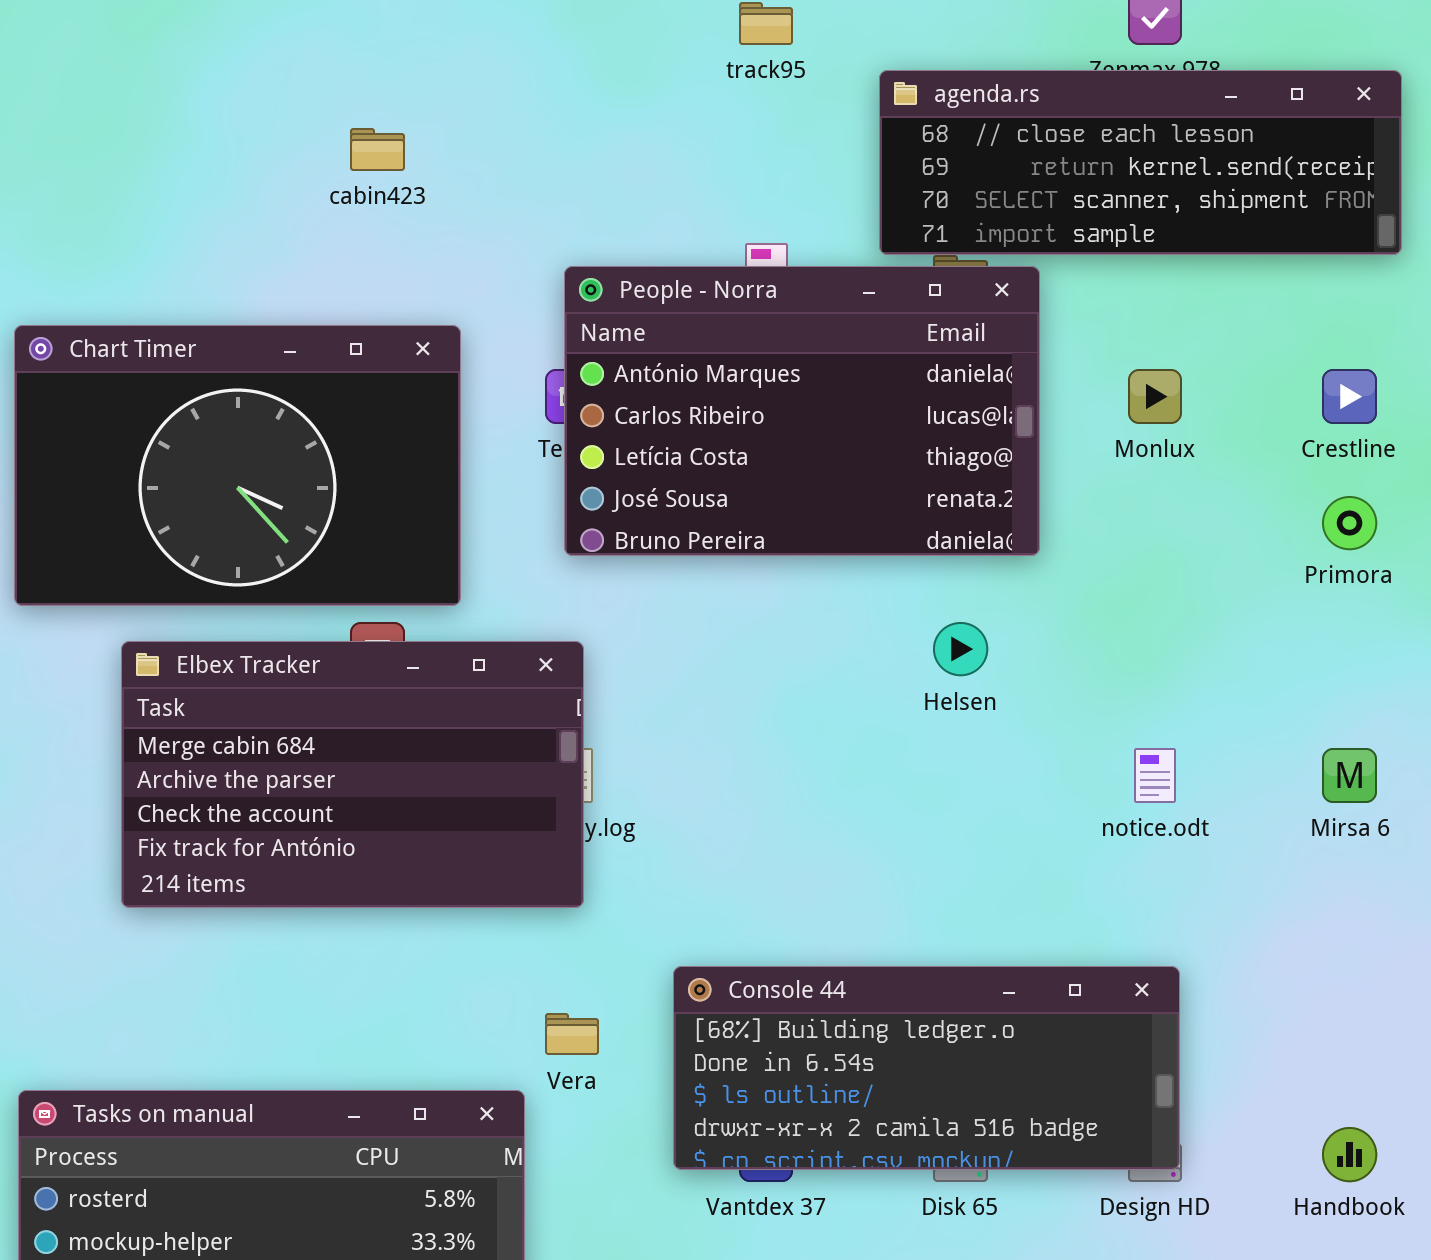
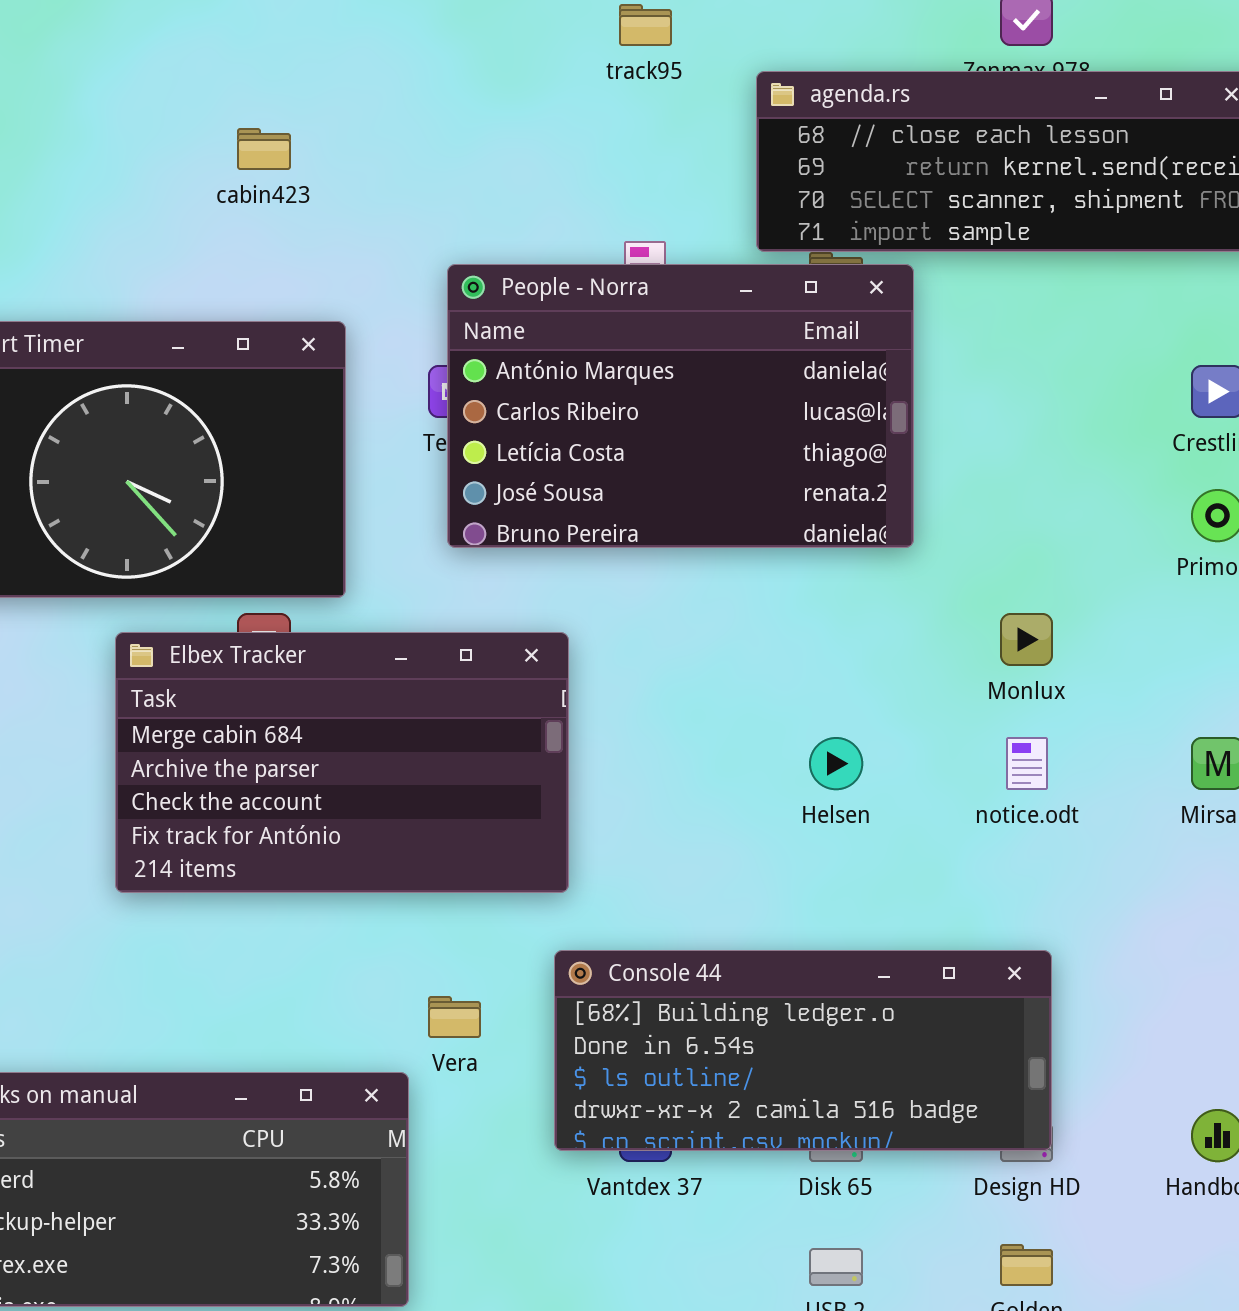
Monlux: [1128,369,1182,424] -> [1000,613,1053,666], moved
Helsen: [933,622,988,676] -> [809,737,863,790], moved
Elbex Tracker: [121,641,584,908] -> [115,632,569,893], moved

